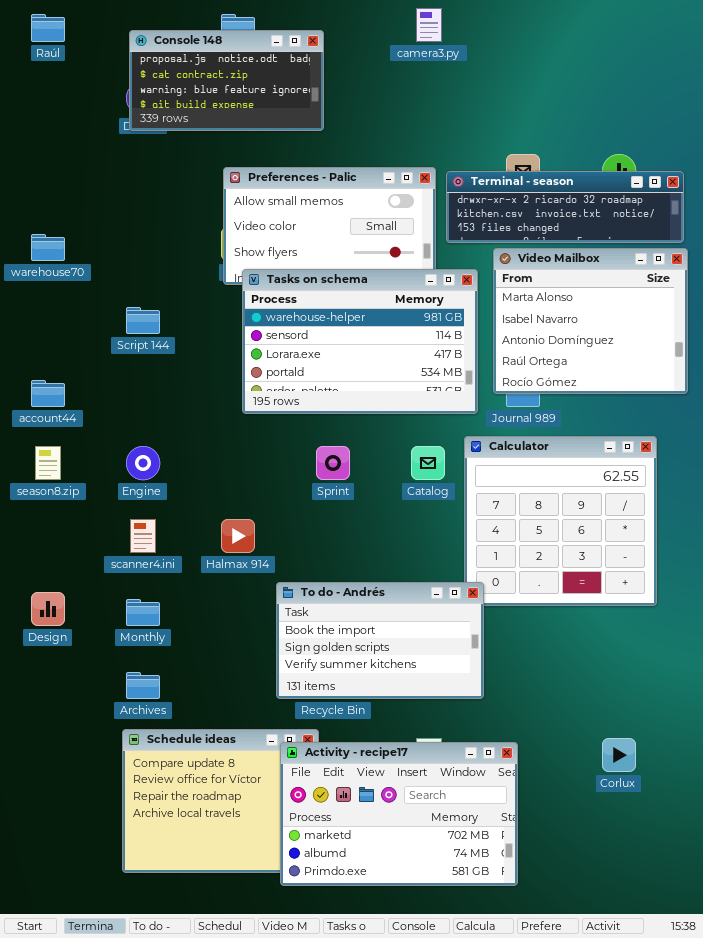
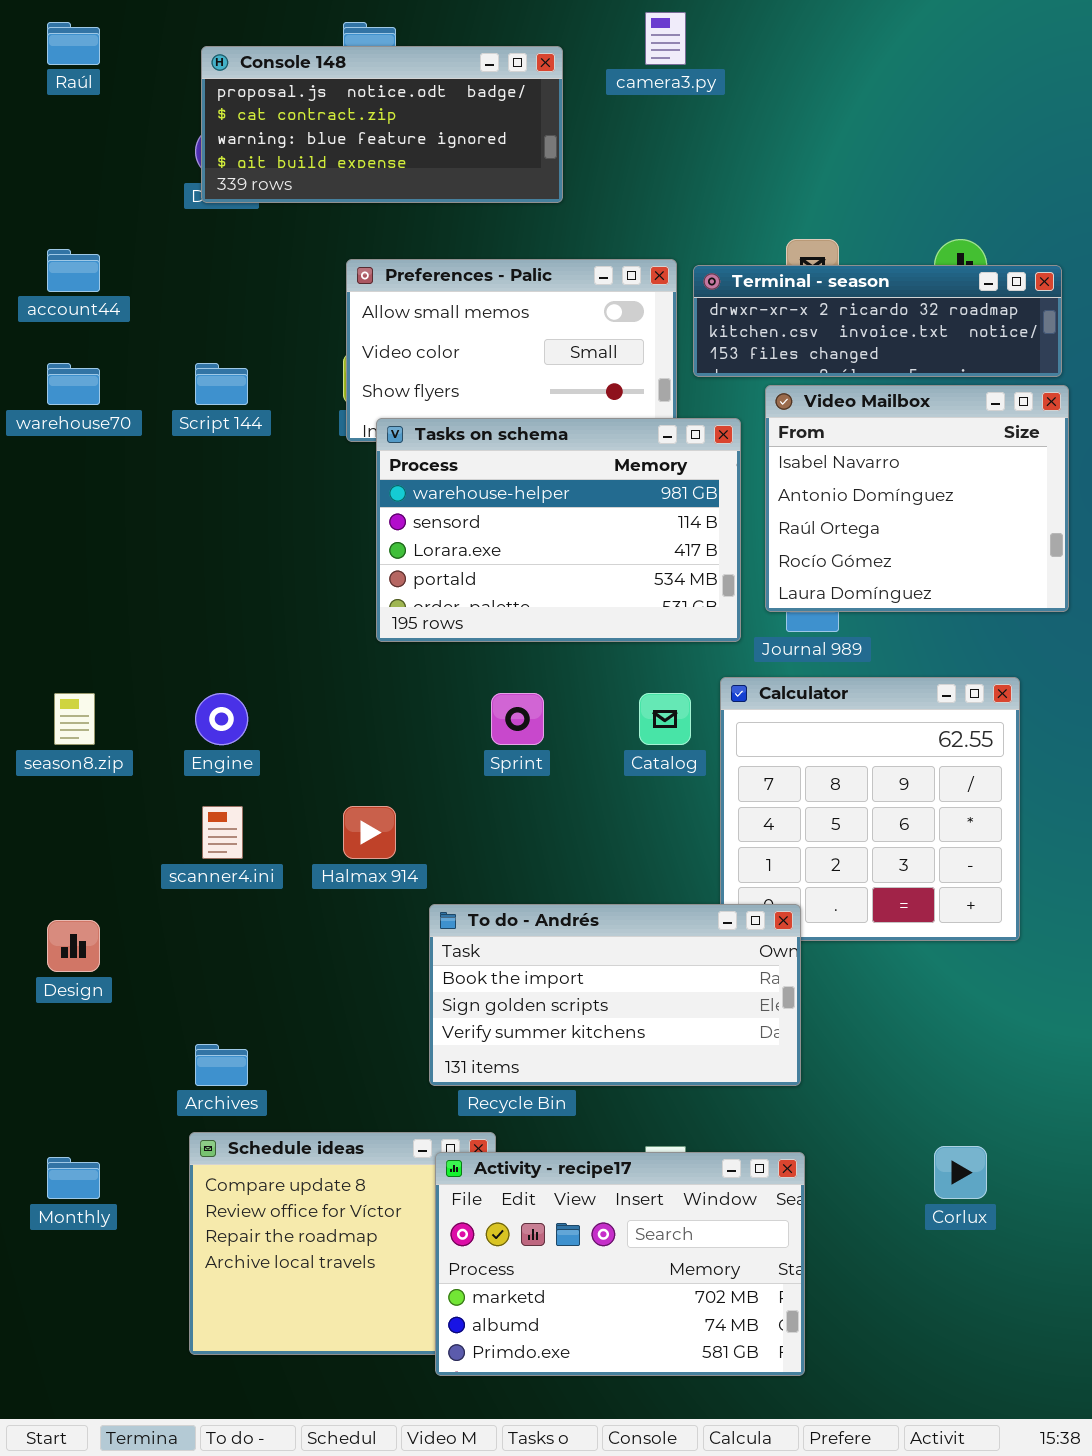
Console 148: [129,30,324,131] -> [201,46,563,203], resized
Video Mailbox: [493,248,688,394] -> [765,385,1069,612], scrolled down 1 row
Script 144: [126,307,160,334] -> [195,363,248,405], moved
account44: [31,380,65,407] -> [47,249,100,292], moved
To do - Andrés: [276,582,484,699] -> [429,904,801,1086], resized
Monthly: [126,599,160,626] -> [47,1157,100,1199], moved

